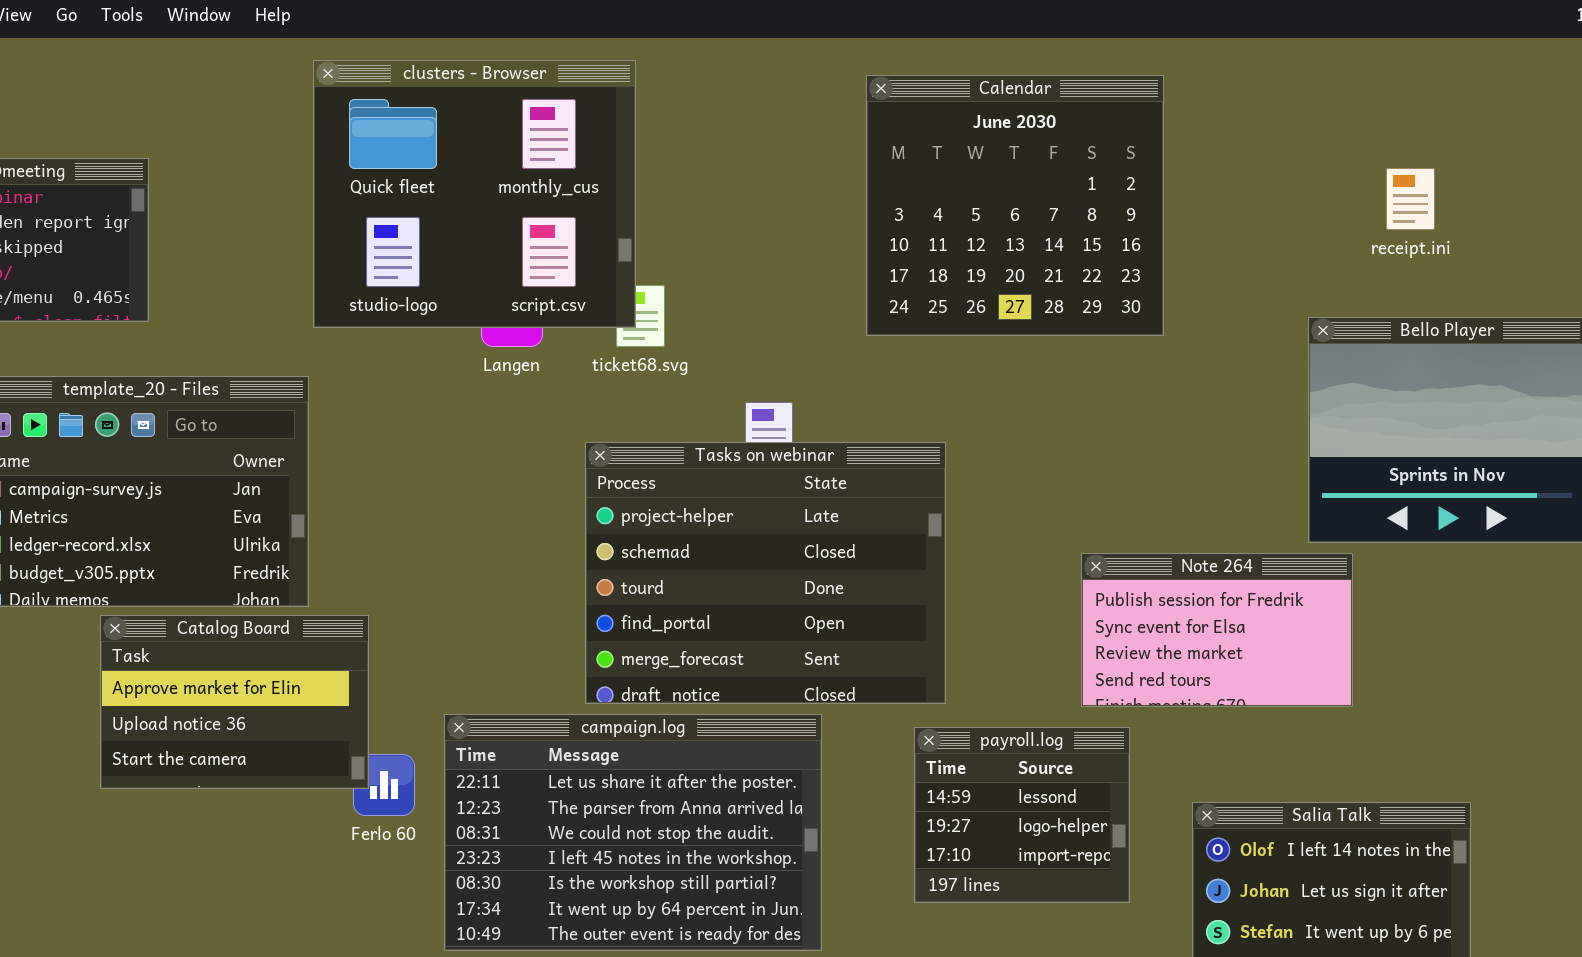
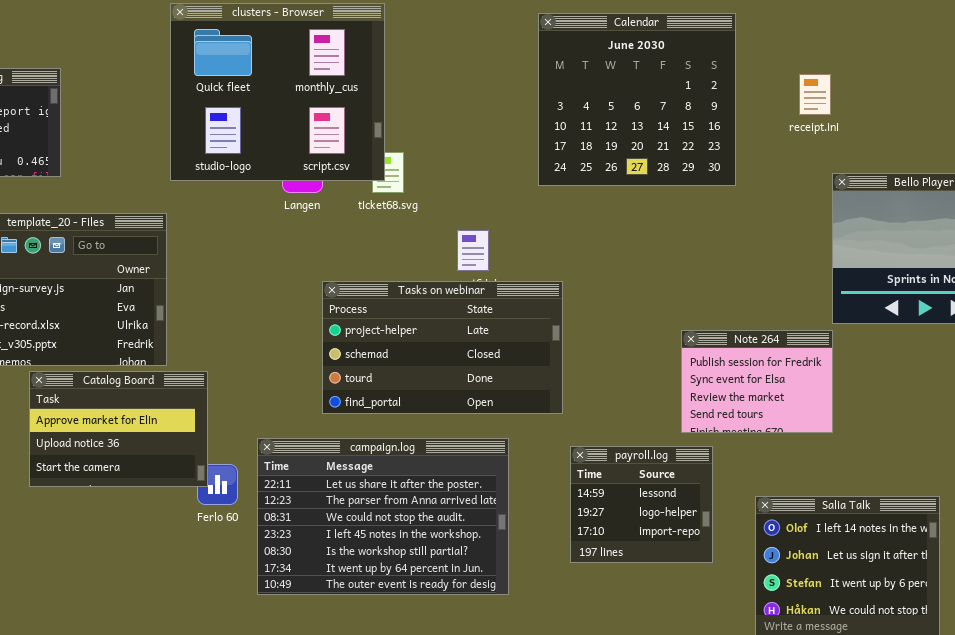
receipt.ini: [1386,168,1435,230] -> [799,74,831,115], moved
Tasks on webinar: [585,442,946,704] -> [322,281,563,414], moved, resized
Note 264: [1081,553,1353,707] -> [681,330,833,433], resized

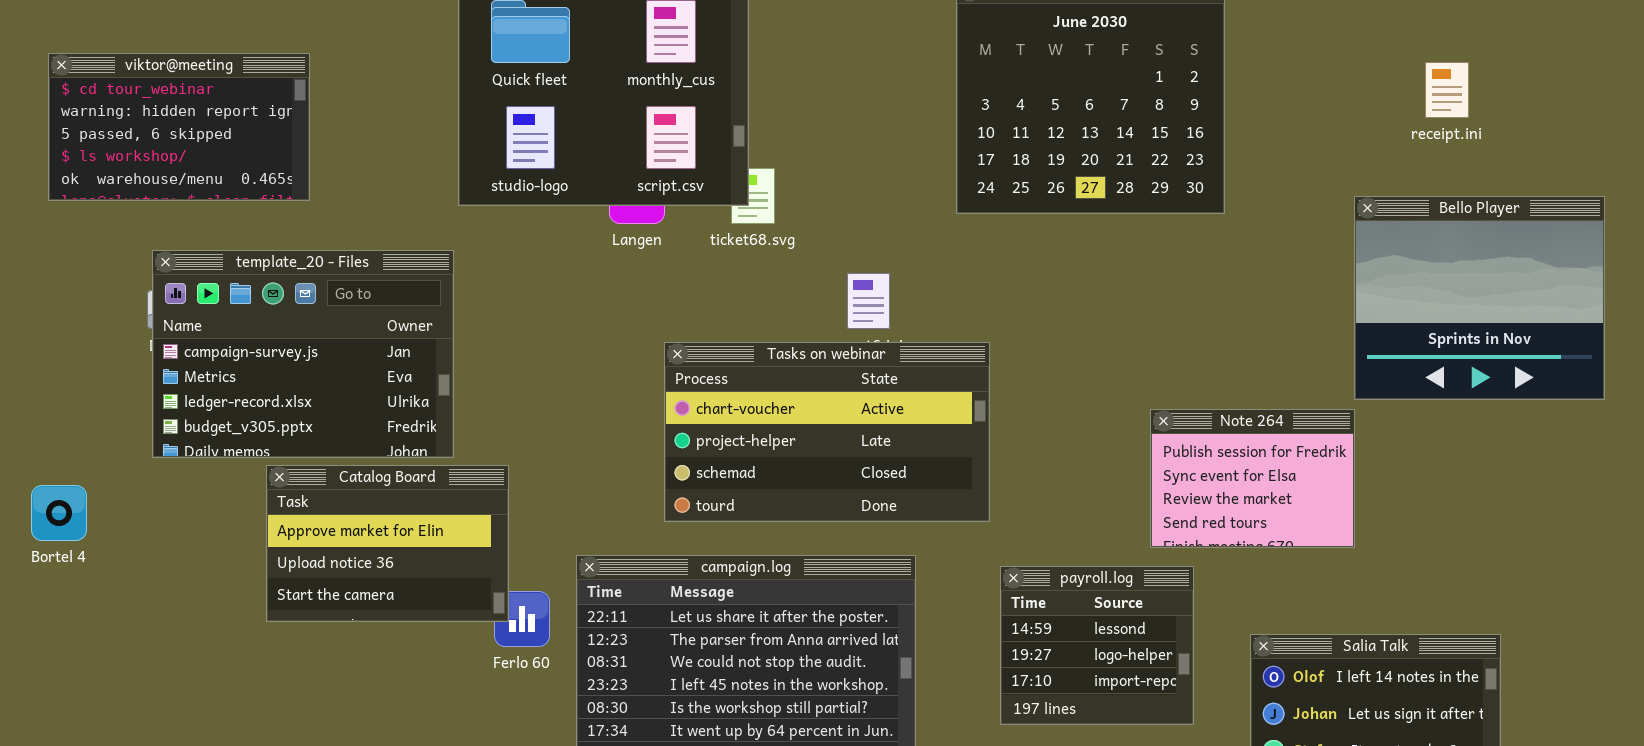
receipt.ini: [799,74,831,115] -> [1425,62,1469,118], moved
Tasks on webinar: [322,281,563,414] -> [664,342,990,522], scrolled up 1 row

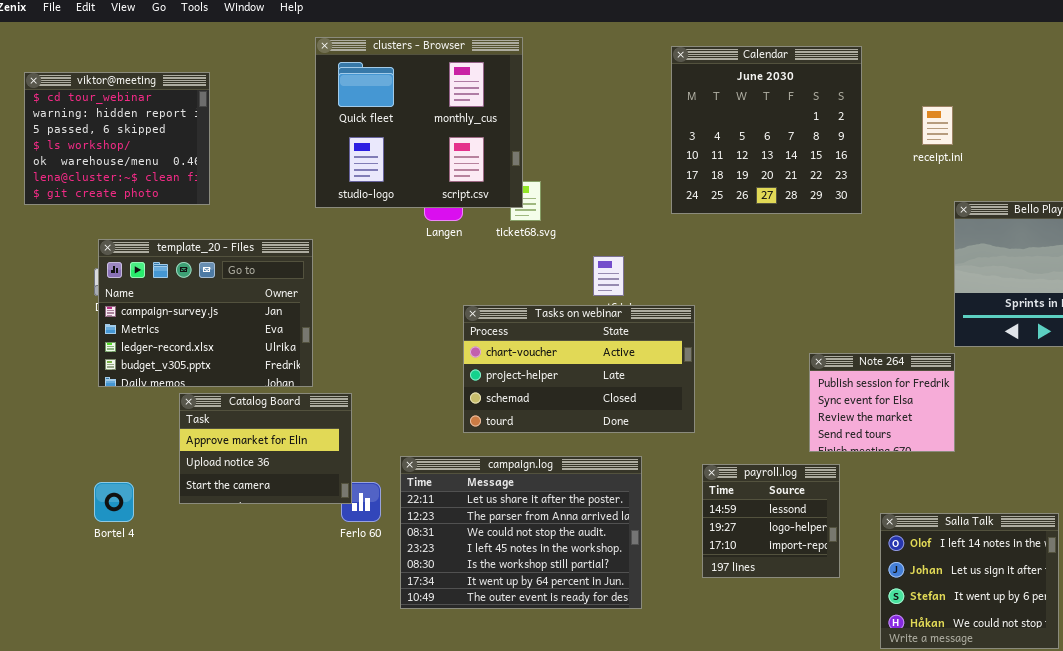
viktor@meeting: [48,53,310,201] -> [24,72,210,205], resized
receipt.ini: [1425,62,1469,118] -> [922,106,953,145], moved
Bortel 4: [31,485,87,541] -> [94,482,134,522], moved

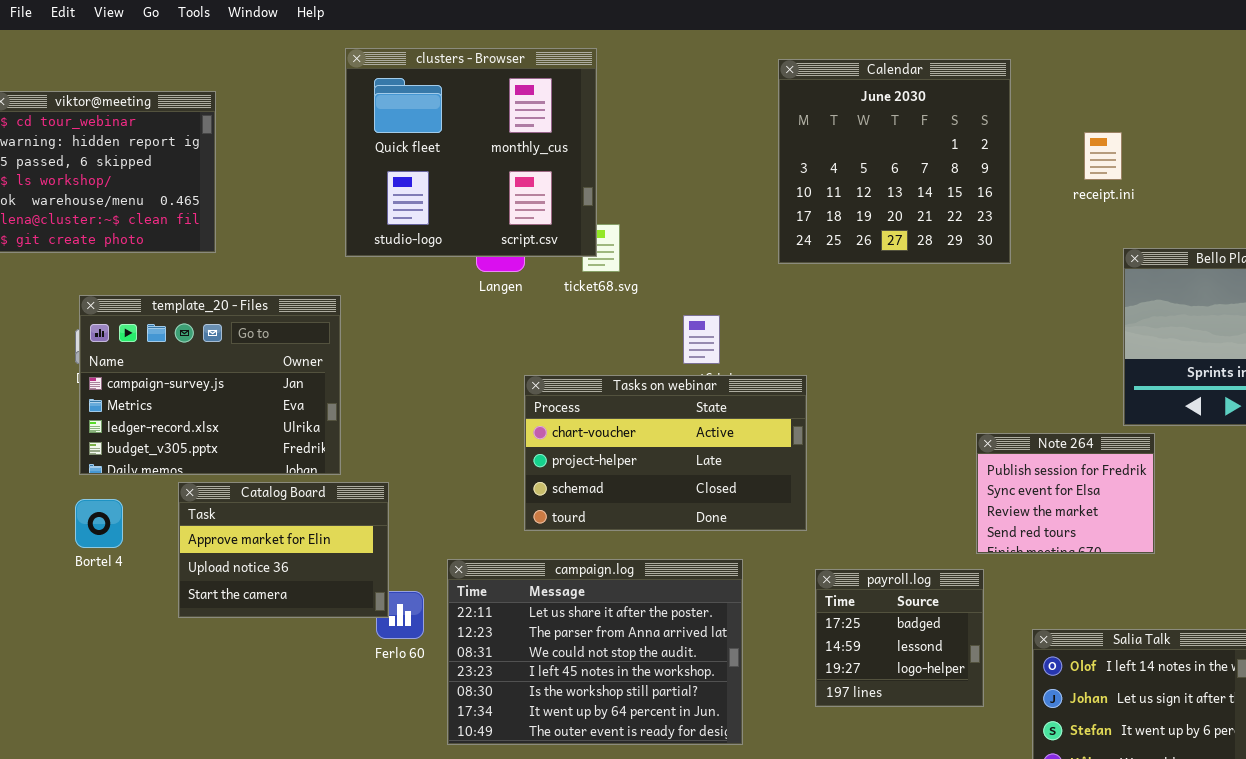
Note 264: [809,353,955,452] -> [976,433,1155,554], moved
payroll.log: [702,464,840,578] -> [815,569,984,707], scrolled up 1 row
Bortel 4: [94,482,134,522] -> [75,499,123,548], moved

